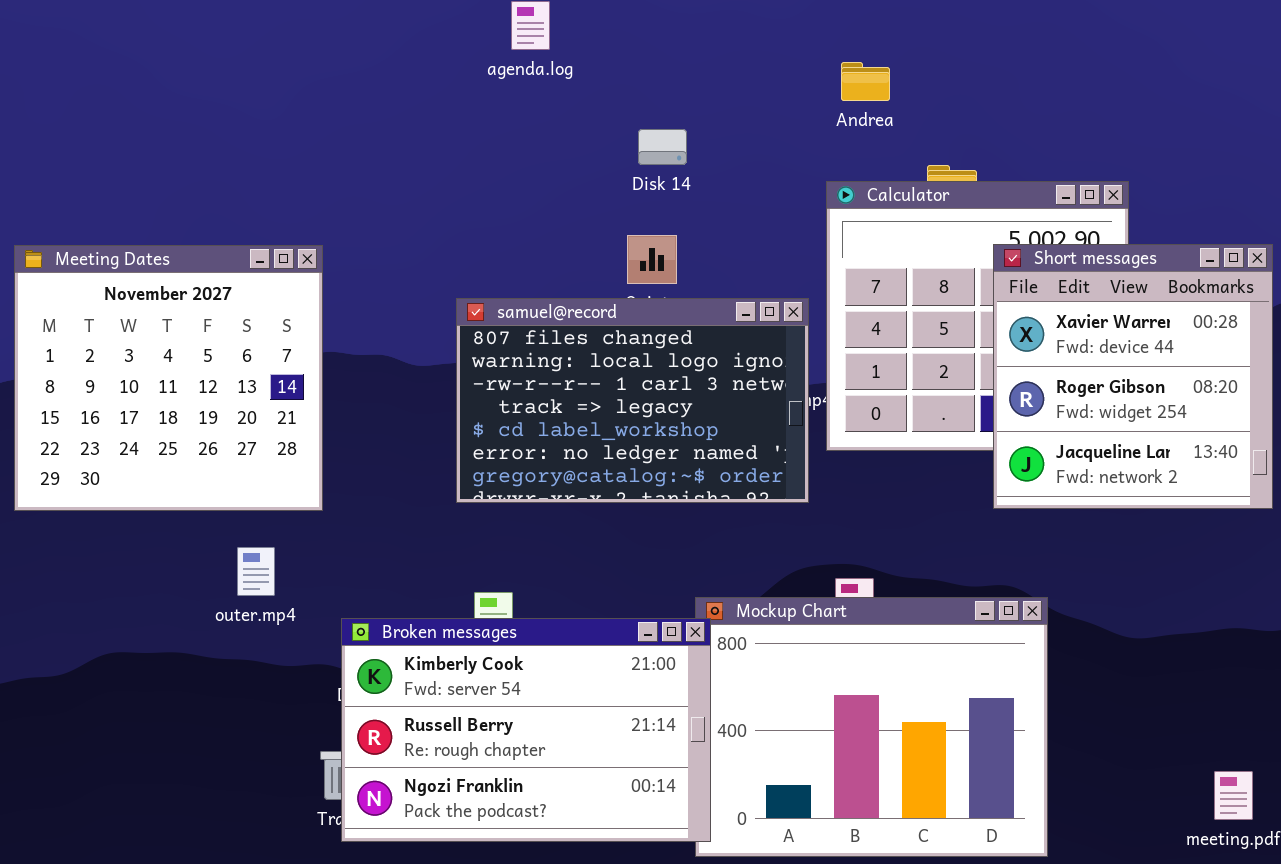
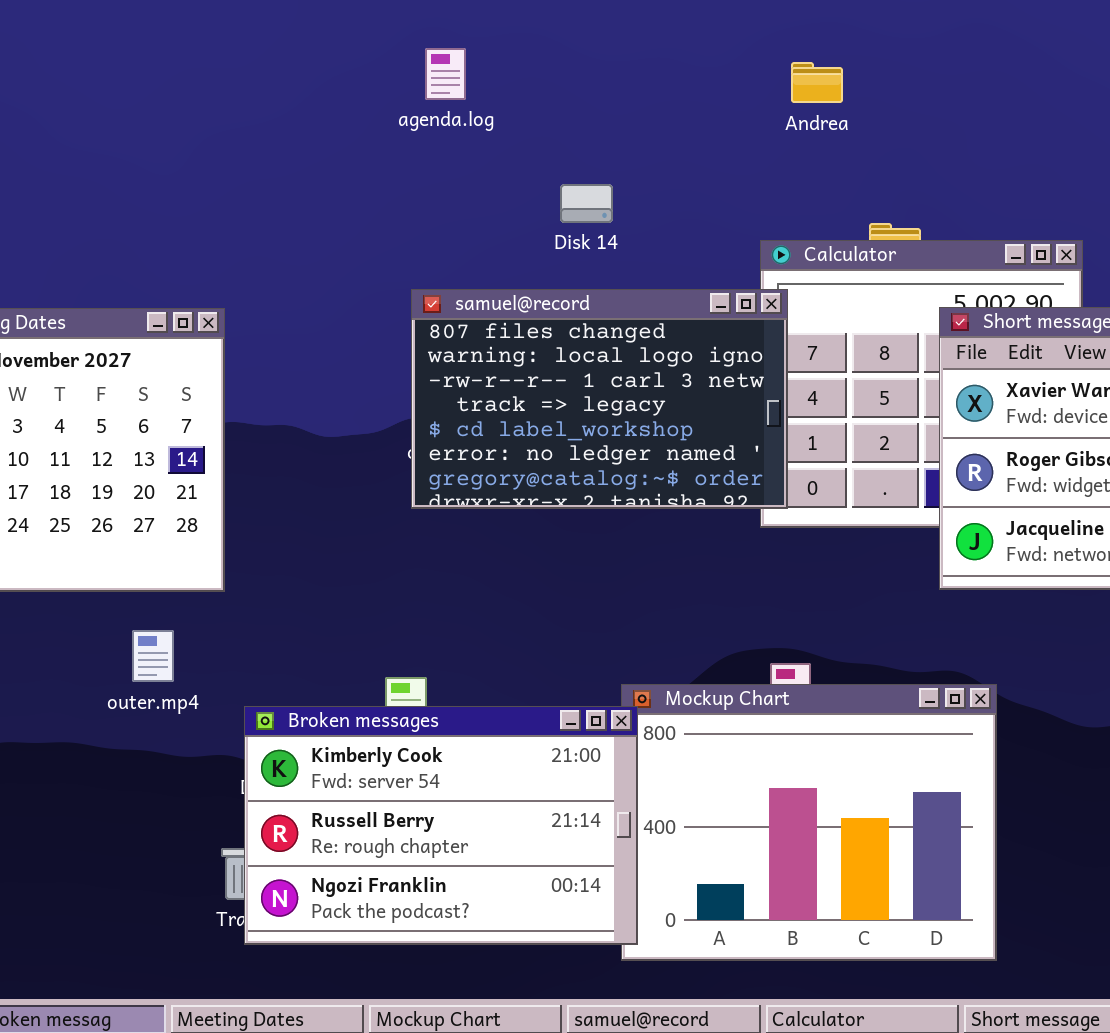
Andrea: [841,62,890,101] -> [791,62,843,103], moved
samuel@record: [456,298,809,503] -> [411,289,788,509], moved

